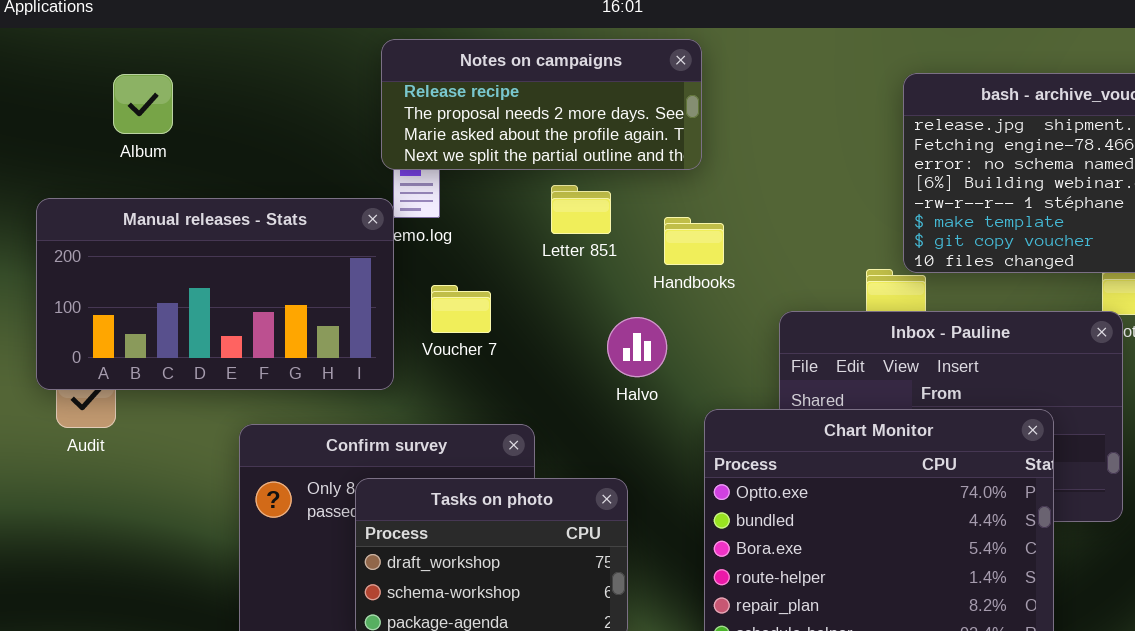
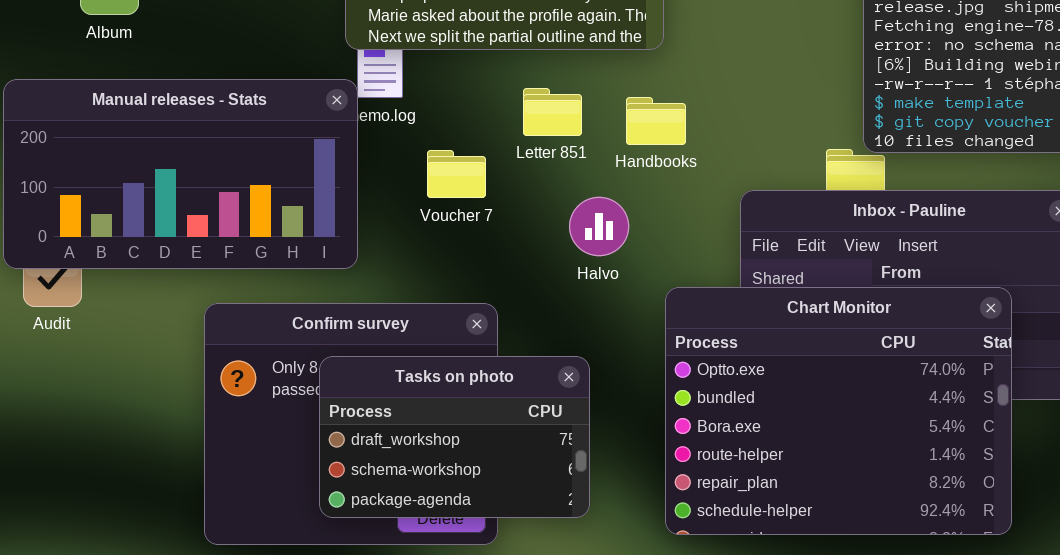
Letter 851: [551,185,611,234] -> [523,88,582,136], moved
Voucher 7: [431,285,491,333] -> [427,150,486,198], moved

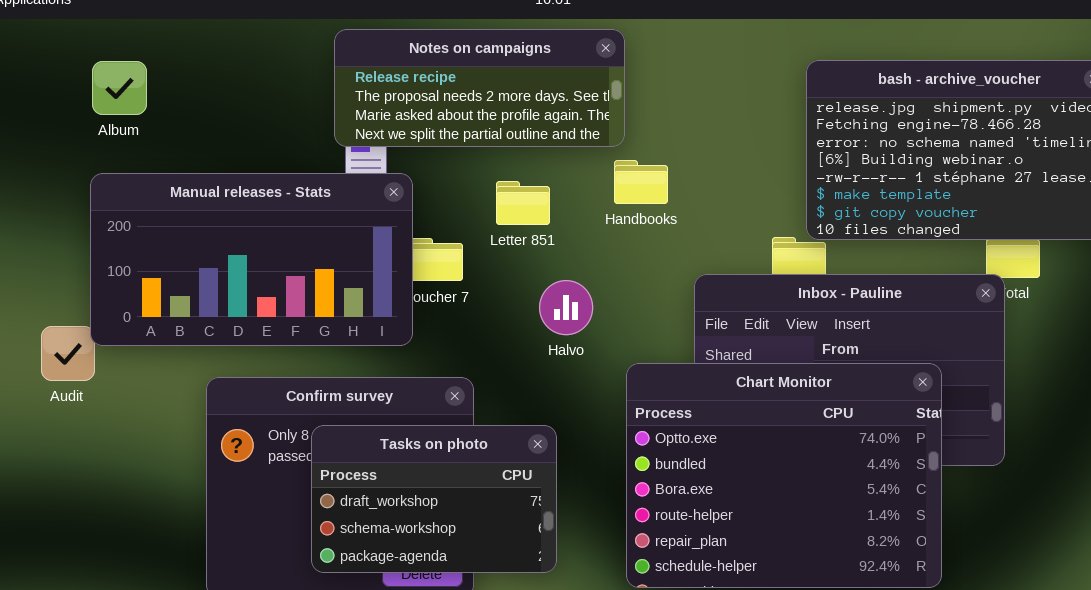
Manual releases - Stats: [3,79,358,269] -> [90,173,413,346], moved
Handbooks: [626,97,686,145] -> [614,160,668,204], moved

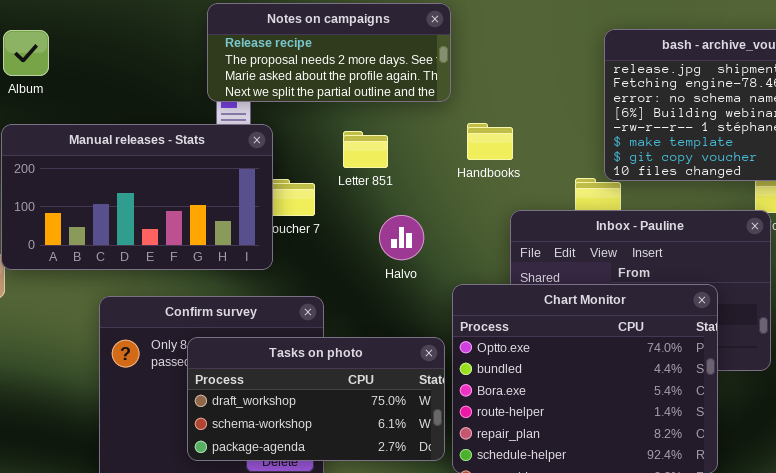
Handbooks: [614,160,668,204] -> [467,123,513,160], moved
Tasks on photo: [311,425,557,573] -> [187,337,445,461], resized

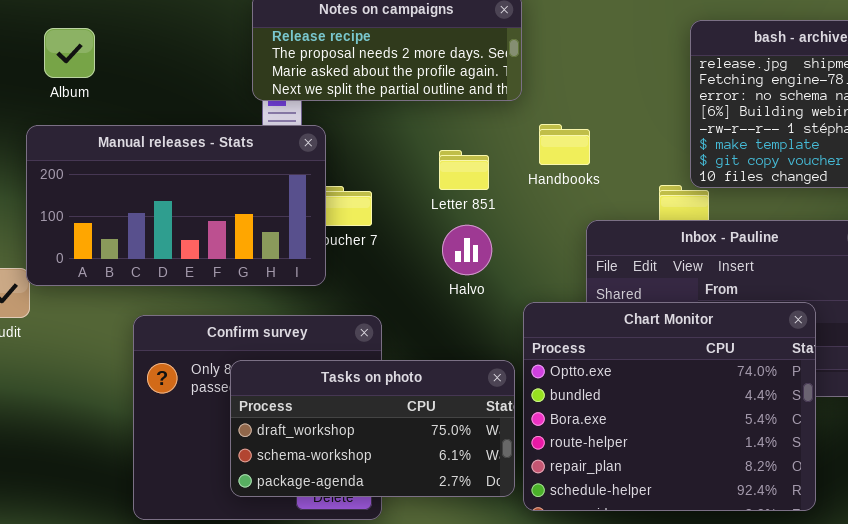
Album: [3,30,49,76] -> [44,28,95,78], moved
Letter 851: [343,131,388,168] -> [439,150,489,190], moved

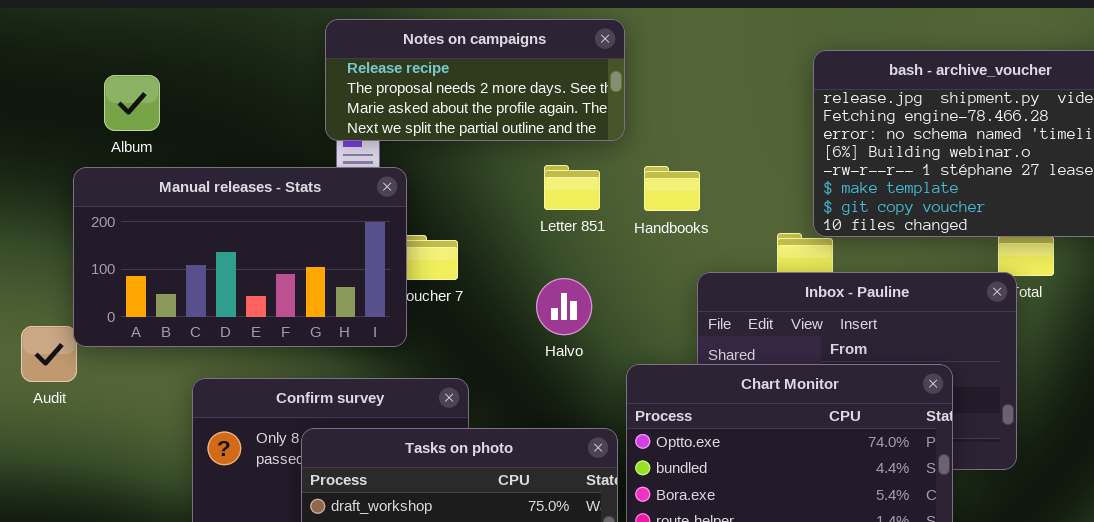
Album: [44,28,95,78] -> [104,75,160,131], moved
Letter 851: [439,150,489,190] -> [544,165,600,210], moved

